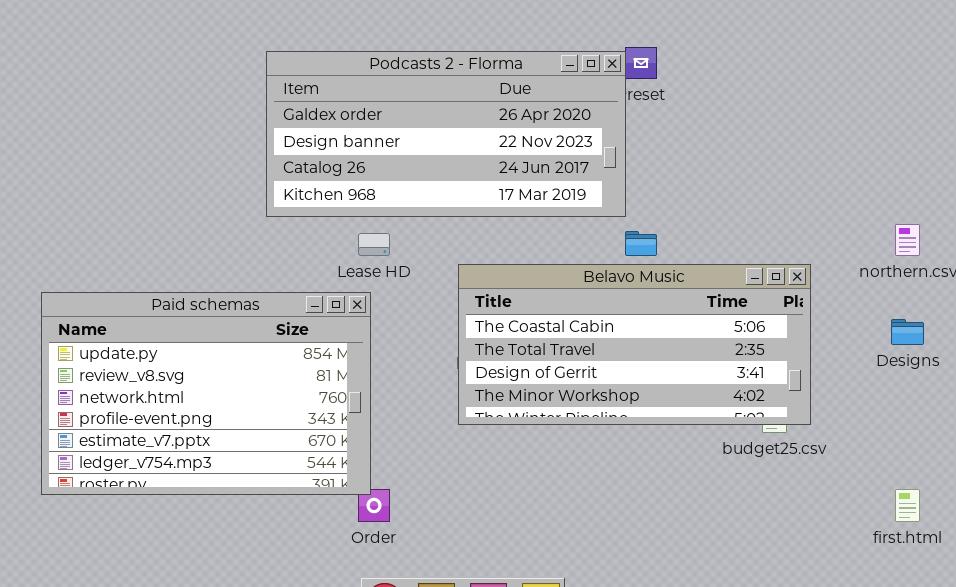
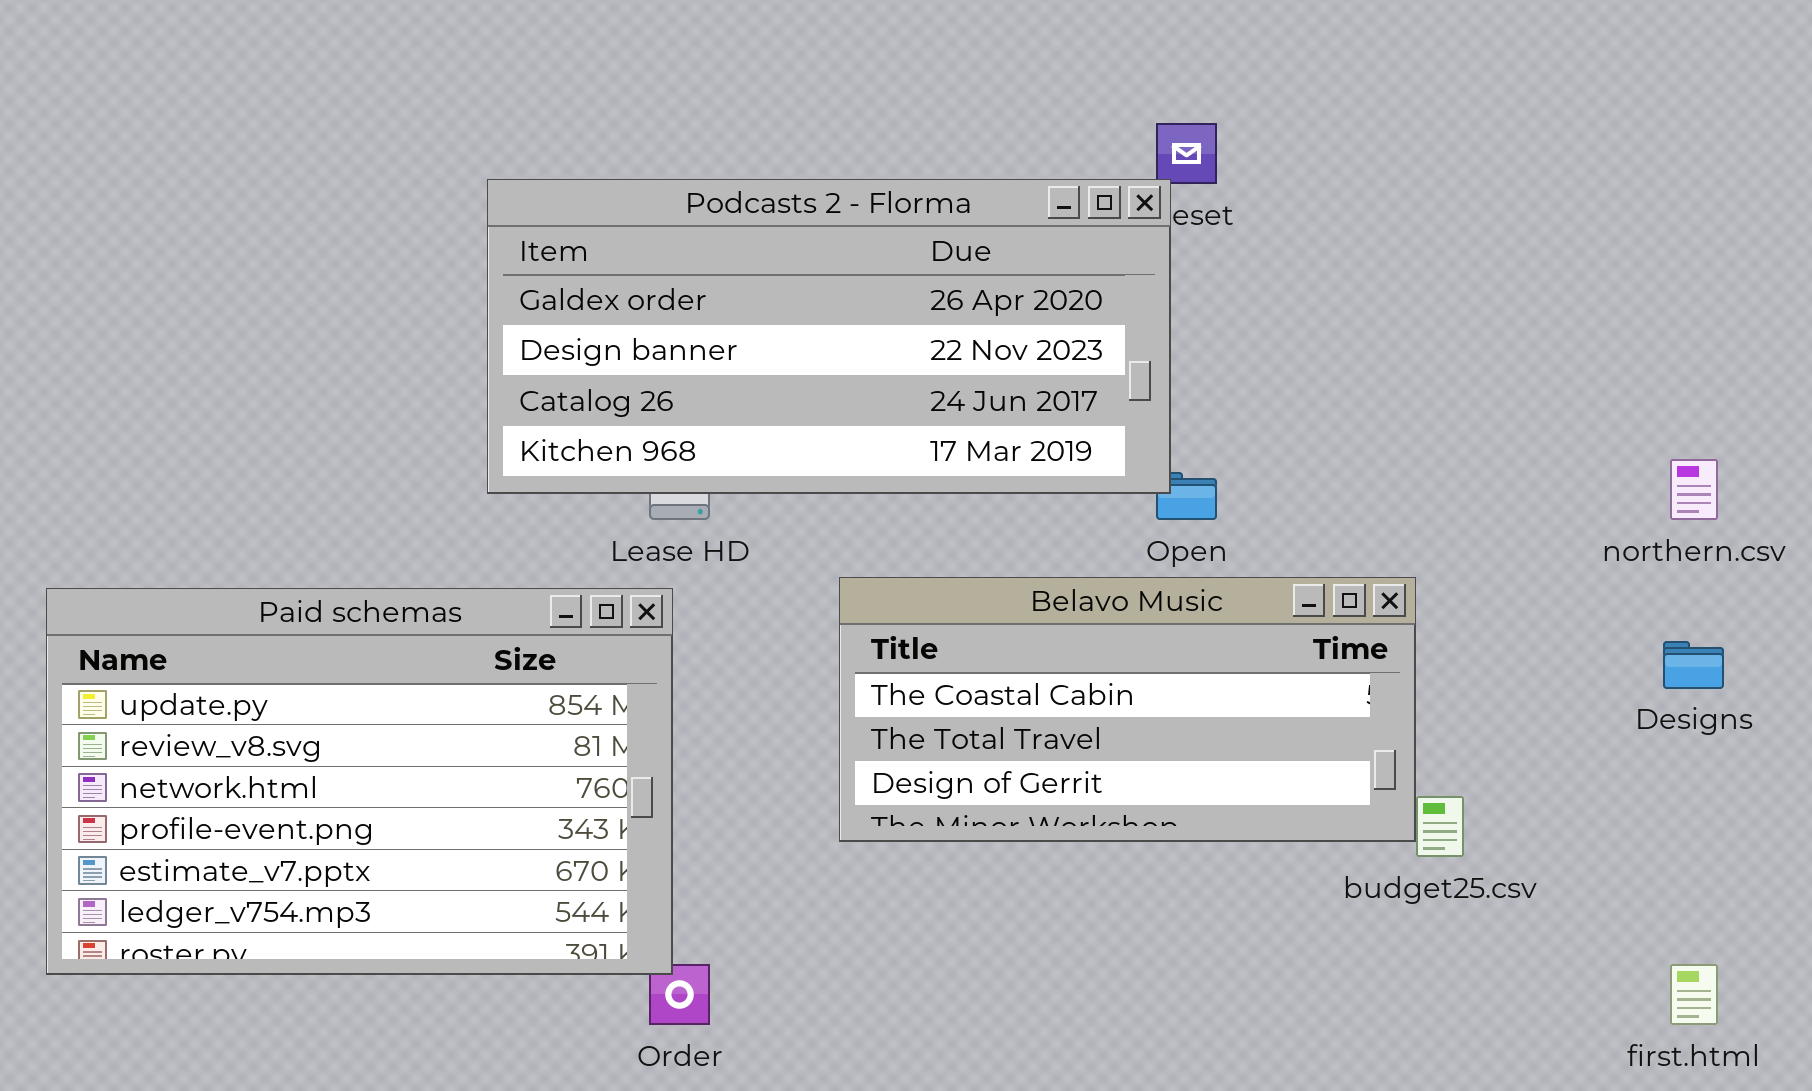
Podcasts 2 - Florma: [266,51,626,217] -> [487,179,1171,494], moved
Belavo Music: [458,264,811,425] -> [839,577,1416,842], resized

